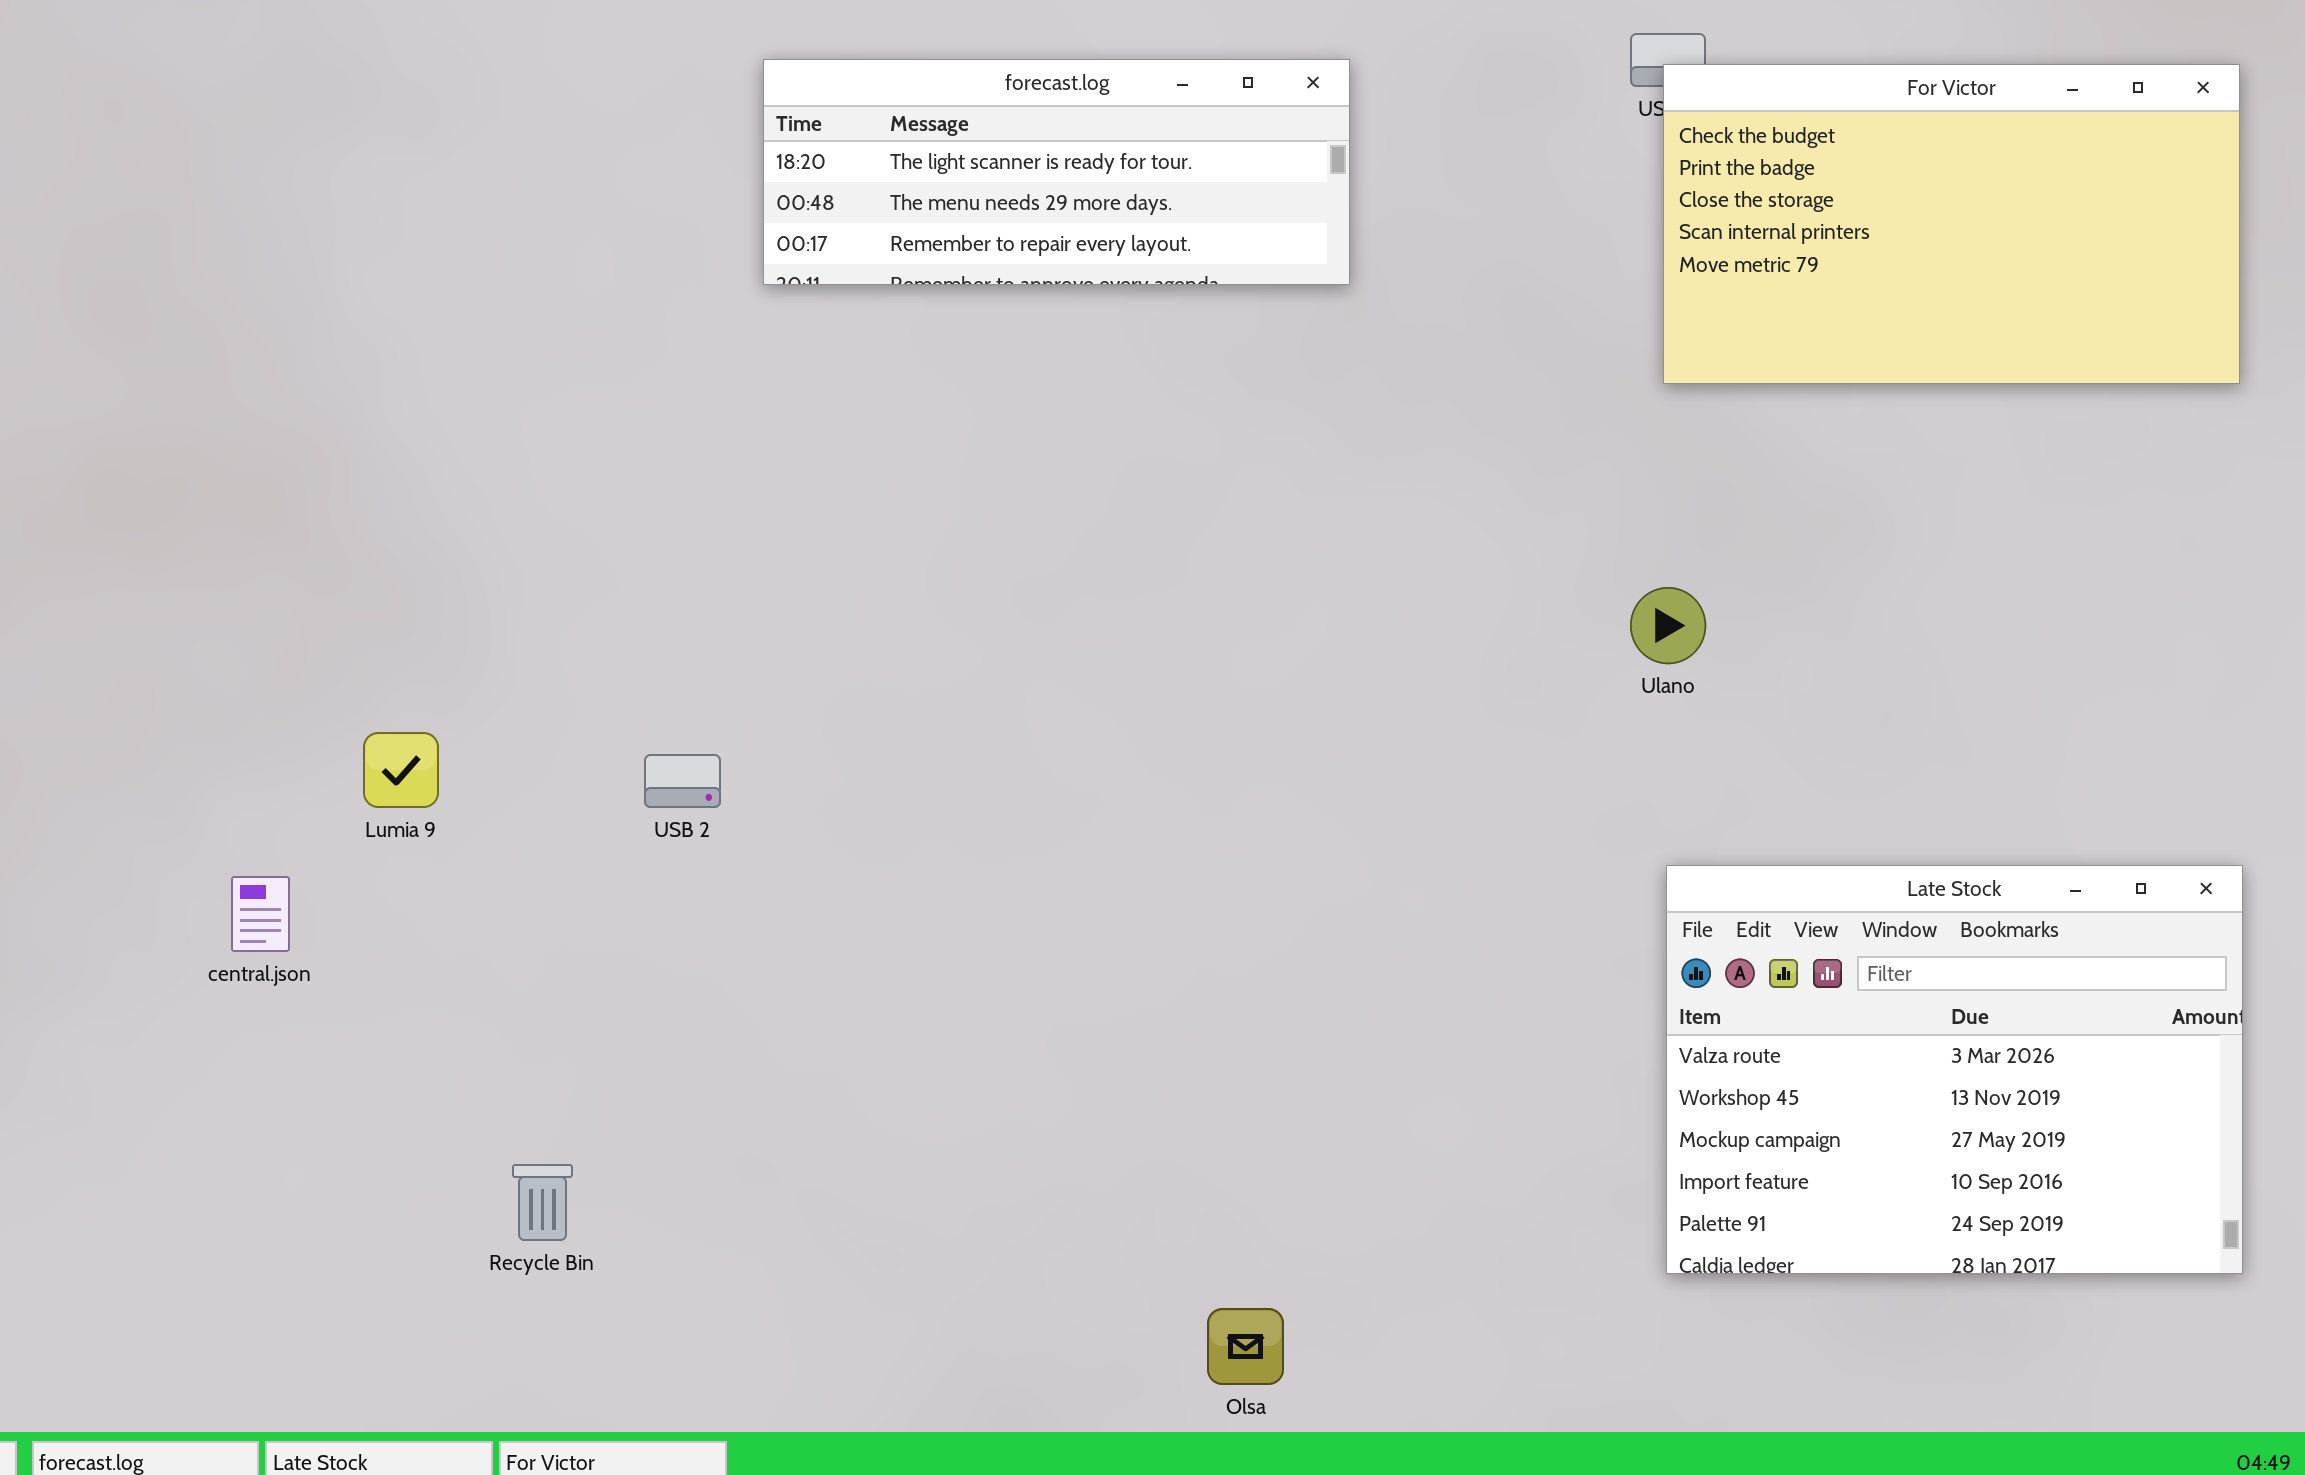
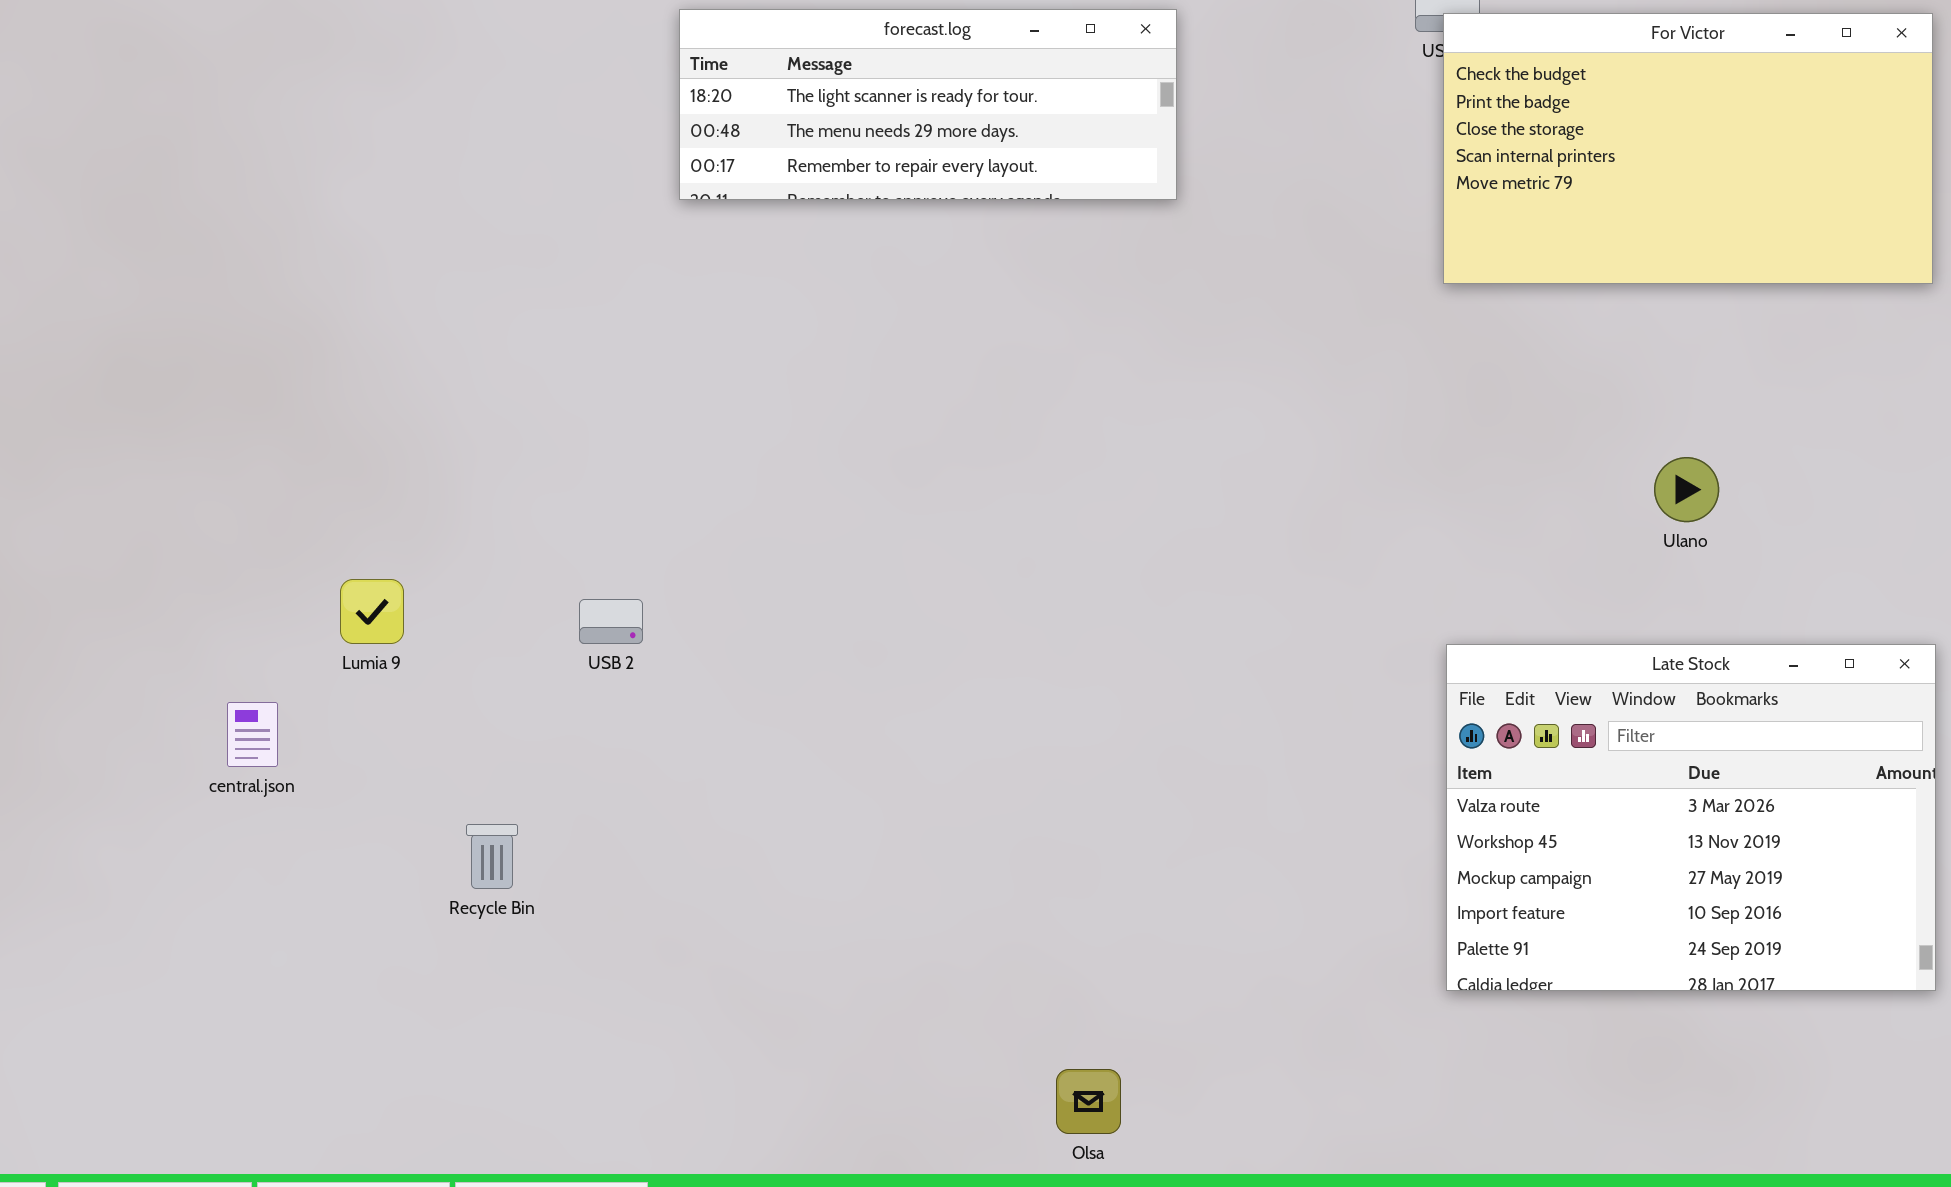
Ulano: [1630,587,1706,664] -> [1654,457,1719,522], moved
Late Stock: [1666,865,2243,1274] -> [1446,644,1936,991], moved
Recycle Bin: [512,1164,573,1241] -> [466,824,518,889], moved

